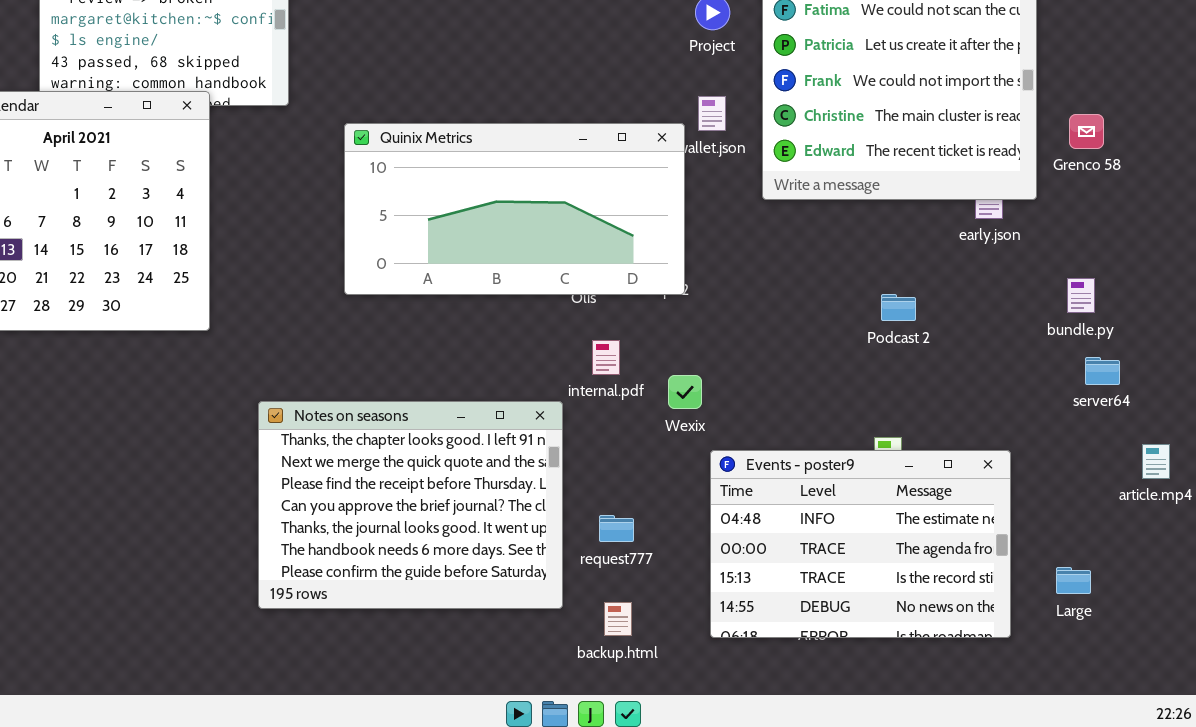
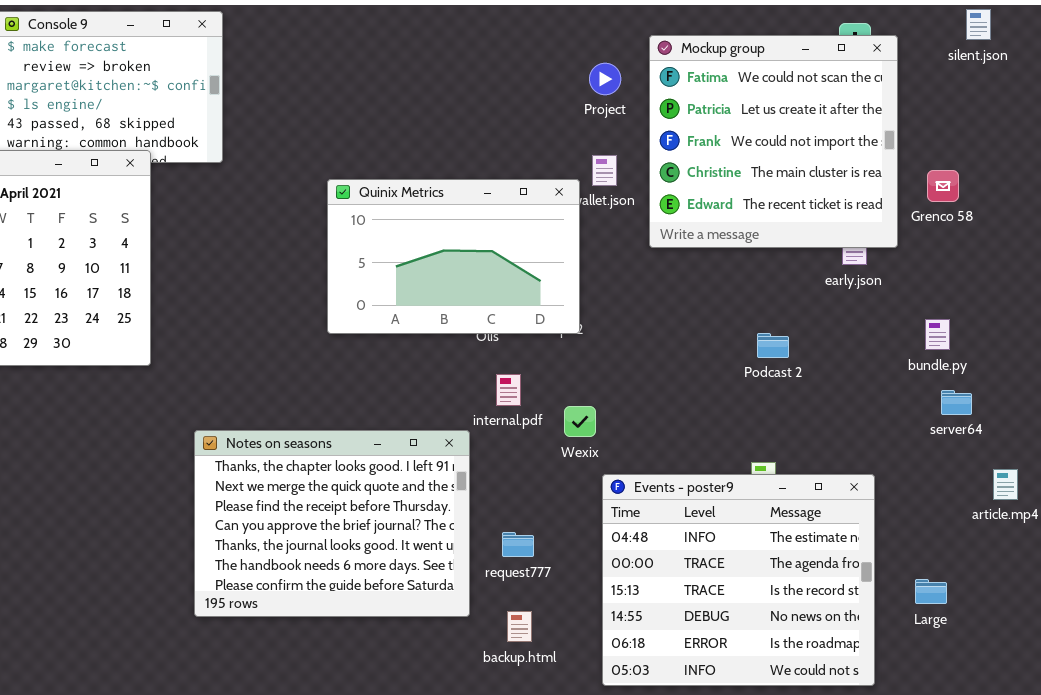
Quinix Metrics: [344,123,685,295] -> [327,179,580,334], resized
Events - poster9: [710,450,1011,638] -> [602,474,875,686], resized

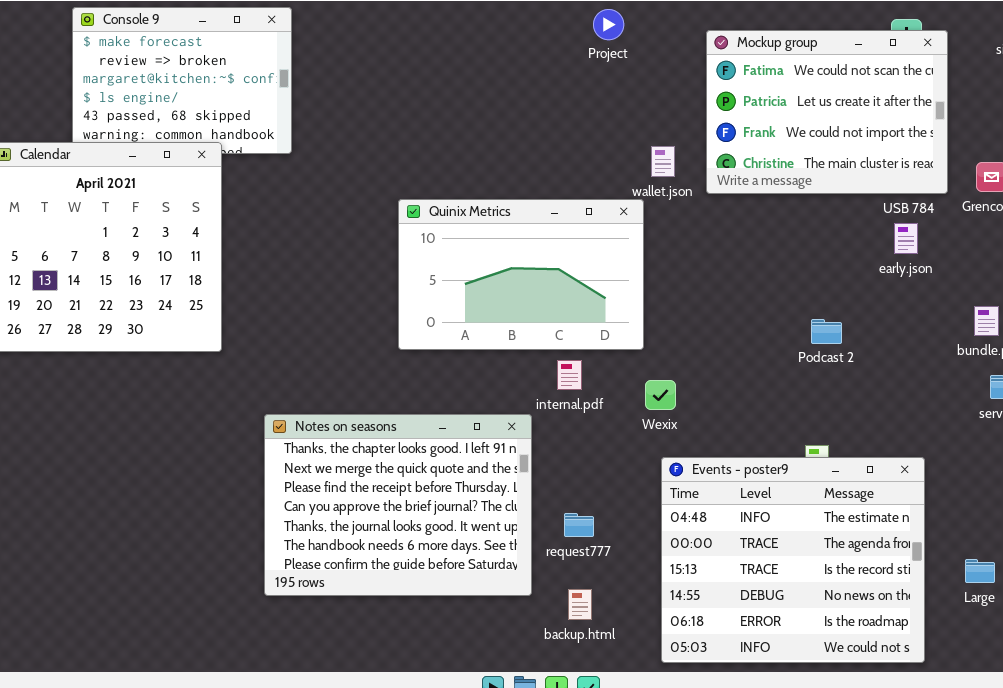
Mockup group: [649,35,898,248] -> [706,30,948,194], resized
Project: [589,63,621,95] -> [593,9,624,40], moved
Quinix Metrics: [327,179,580,334] -> [398,199,644,350], moved
Wexix: [564,406,596,437] -> [645,380,676,410], moved

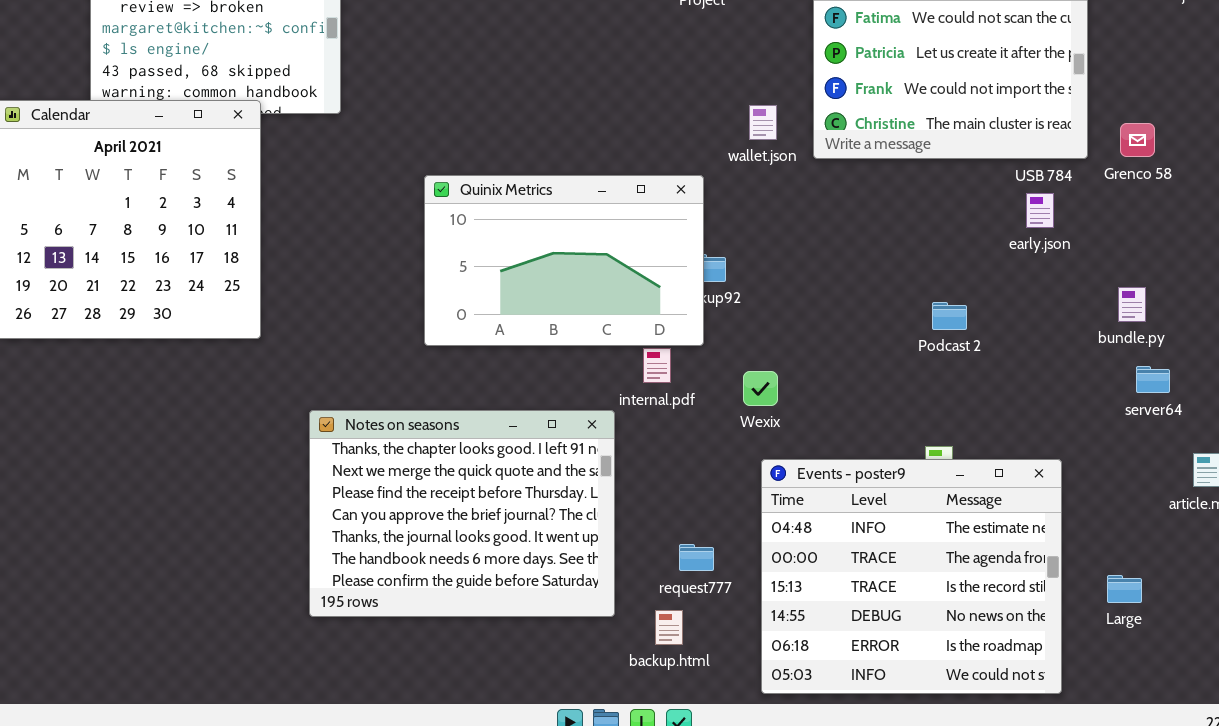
Quinix Metrics: [398,199,644,350] -> [424,175,704,346], moved
request777: [564,513,594,537] -> [679,544,714,571], moved

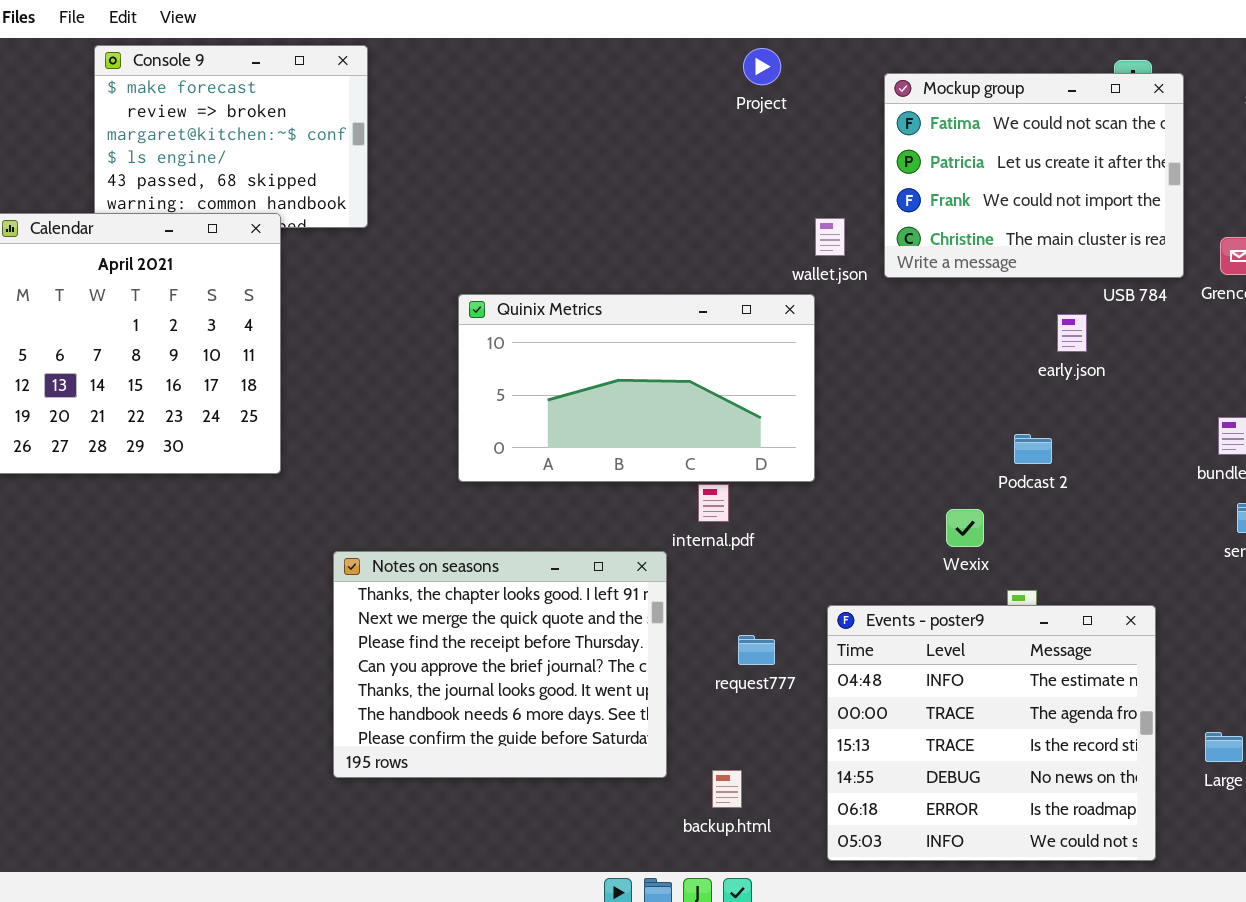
Quinix Metrics: [424,175,704,346] -> [458,294,815,482], resized
early.json: [1026,193,1054,228] -> [1057,314,1087,352], moved
Wexix: [743,371,778,406] -> [946,509,984,547], moved
request777: [679,544,714,571] -> [738,635,775,665], moved

